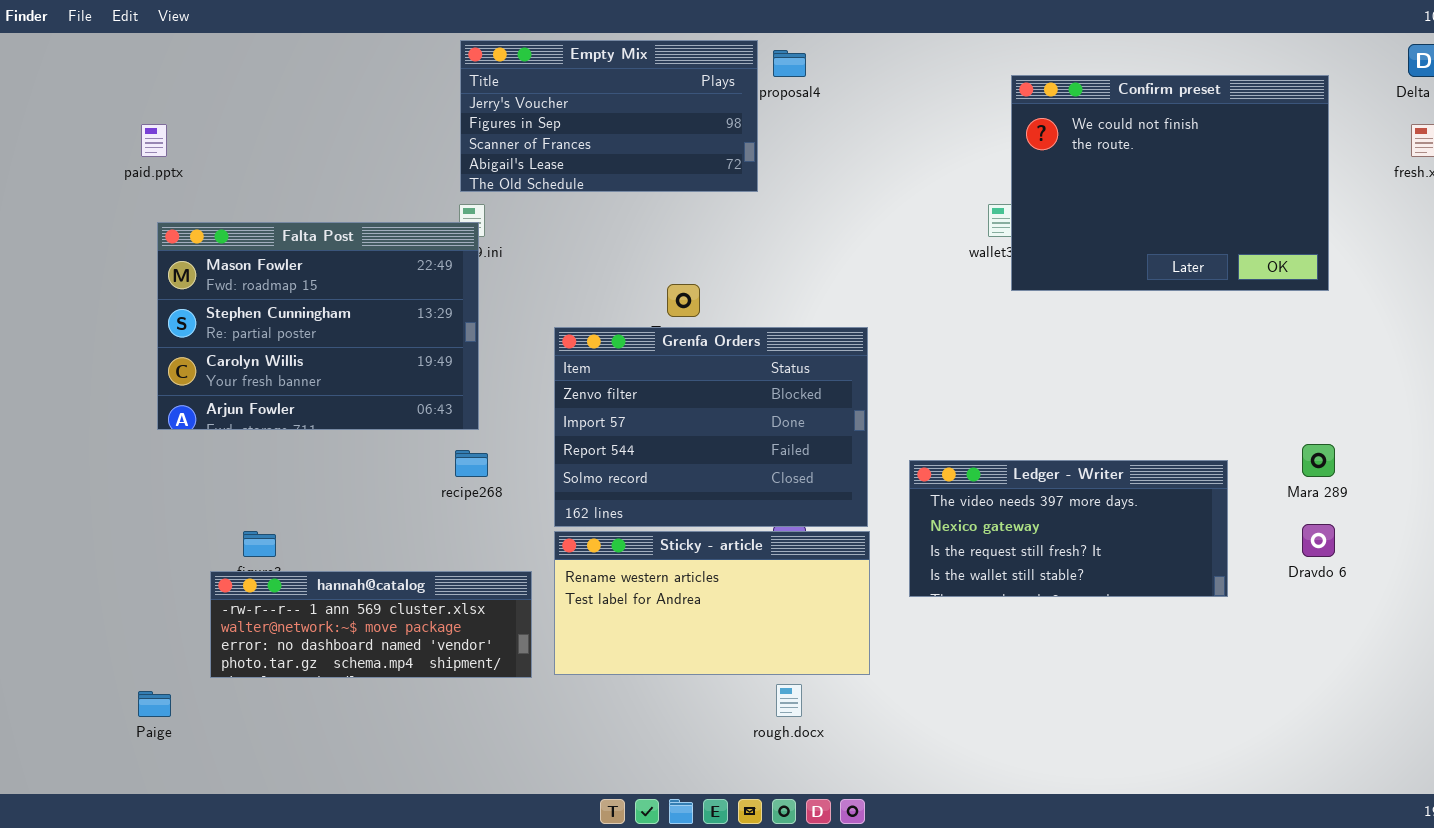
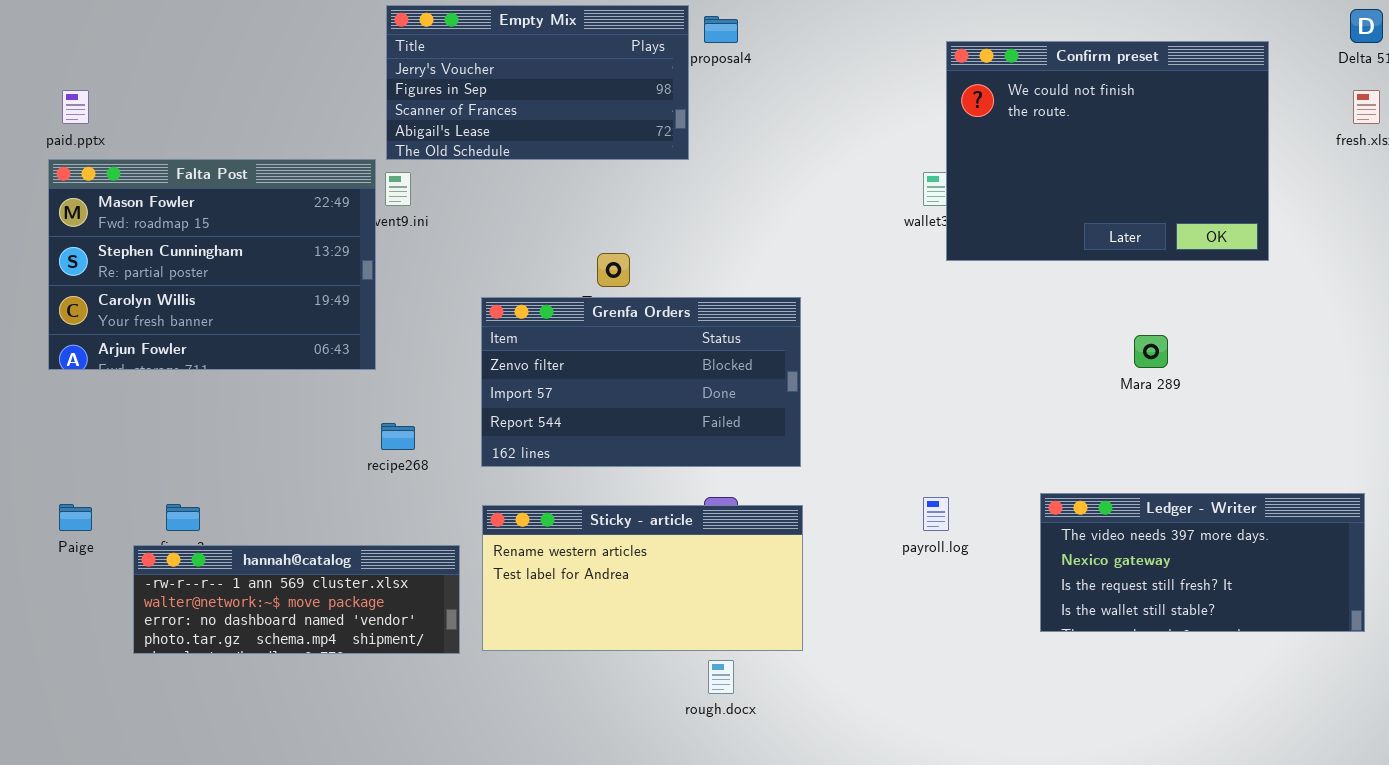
Falta Post: [157,222,479,430] -> [48,159,376,370], moved
Grenfa Orders: [554,327,868,527] -> [481,297,801,467], resized
Mara 289: [1302,444,1335,477] -> [1134,335,1168,368], moved
Ledger - Writer: [909,460,1228,597] -> [1040,493,1365,632], moved
Paige: [138,691,171,717] -> [59,504,92,531], moved

